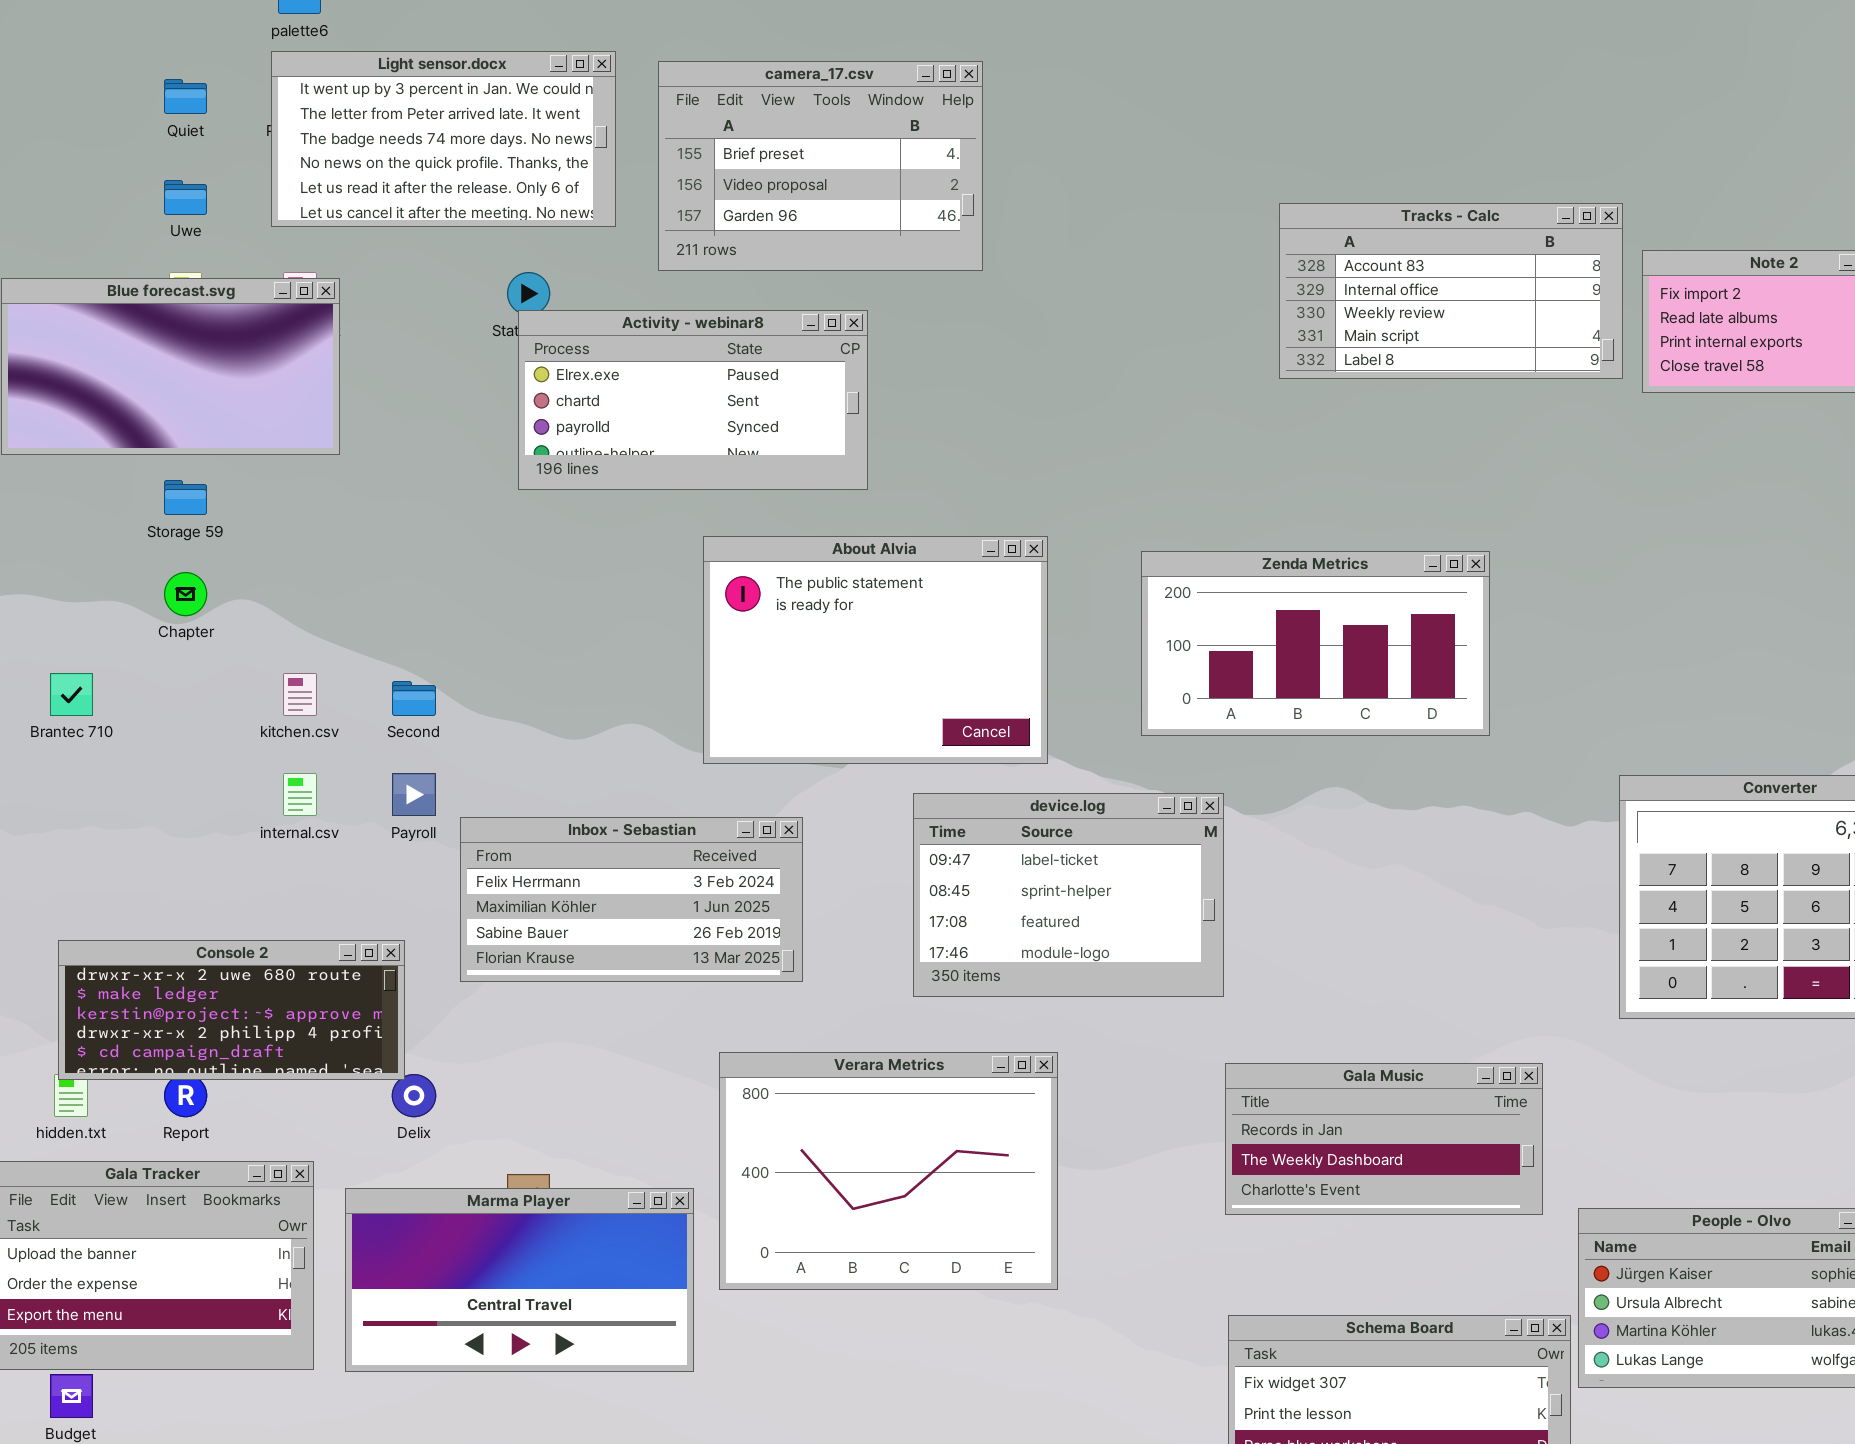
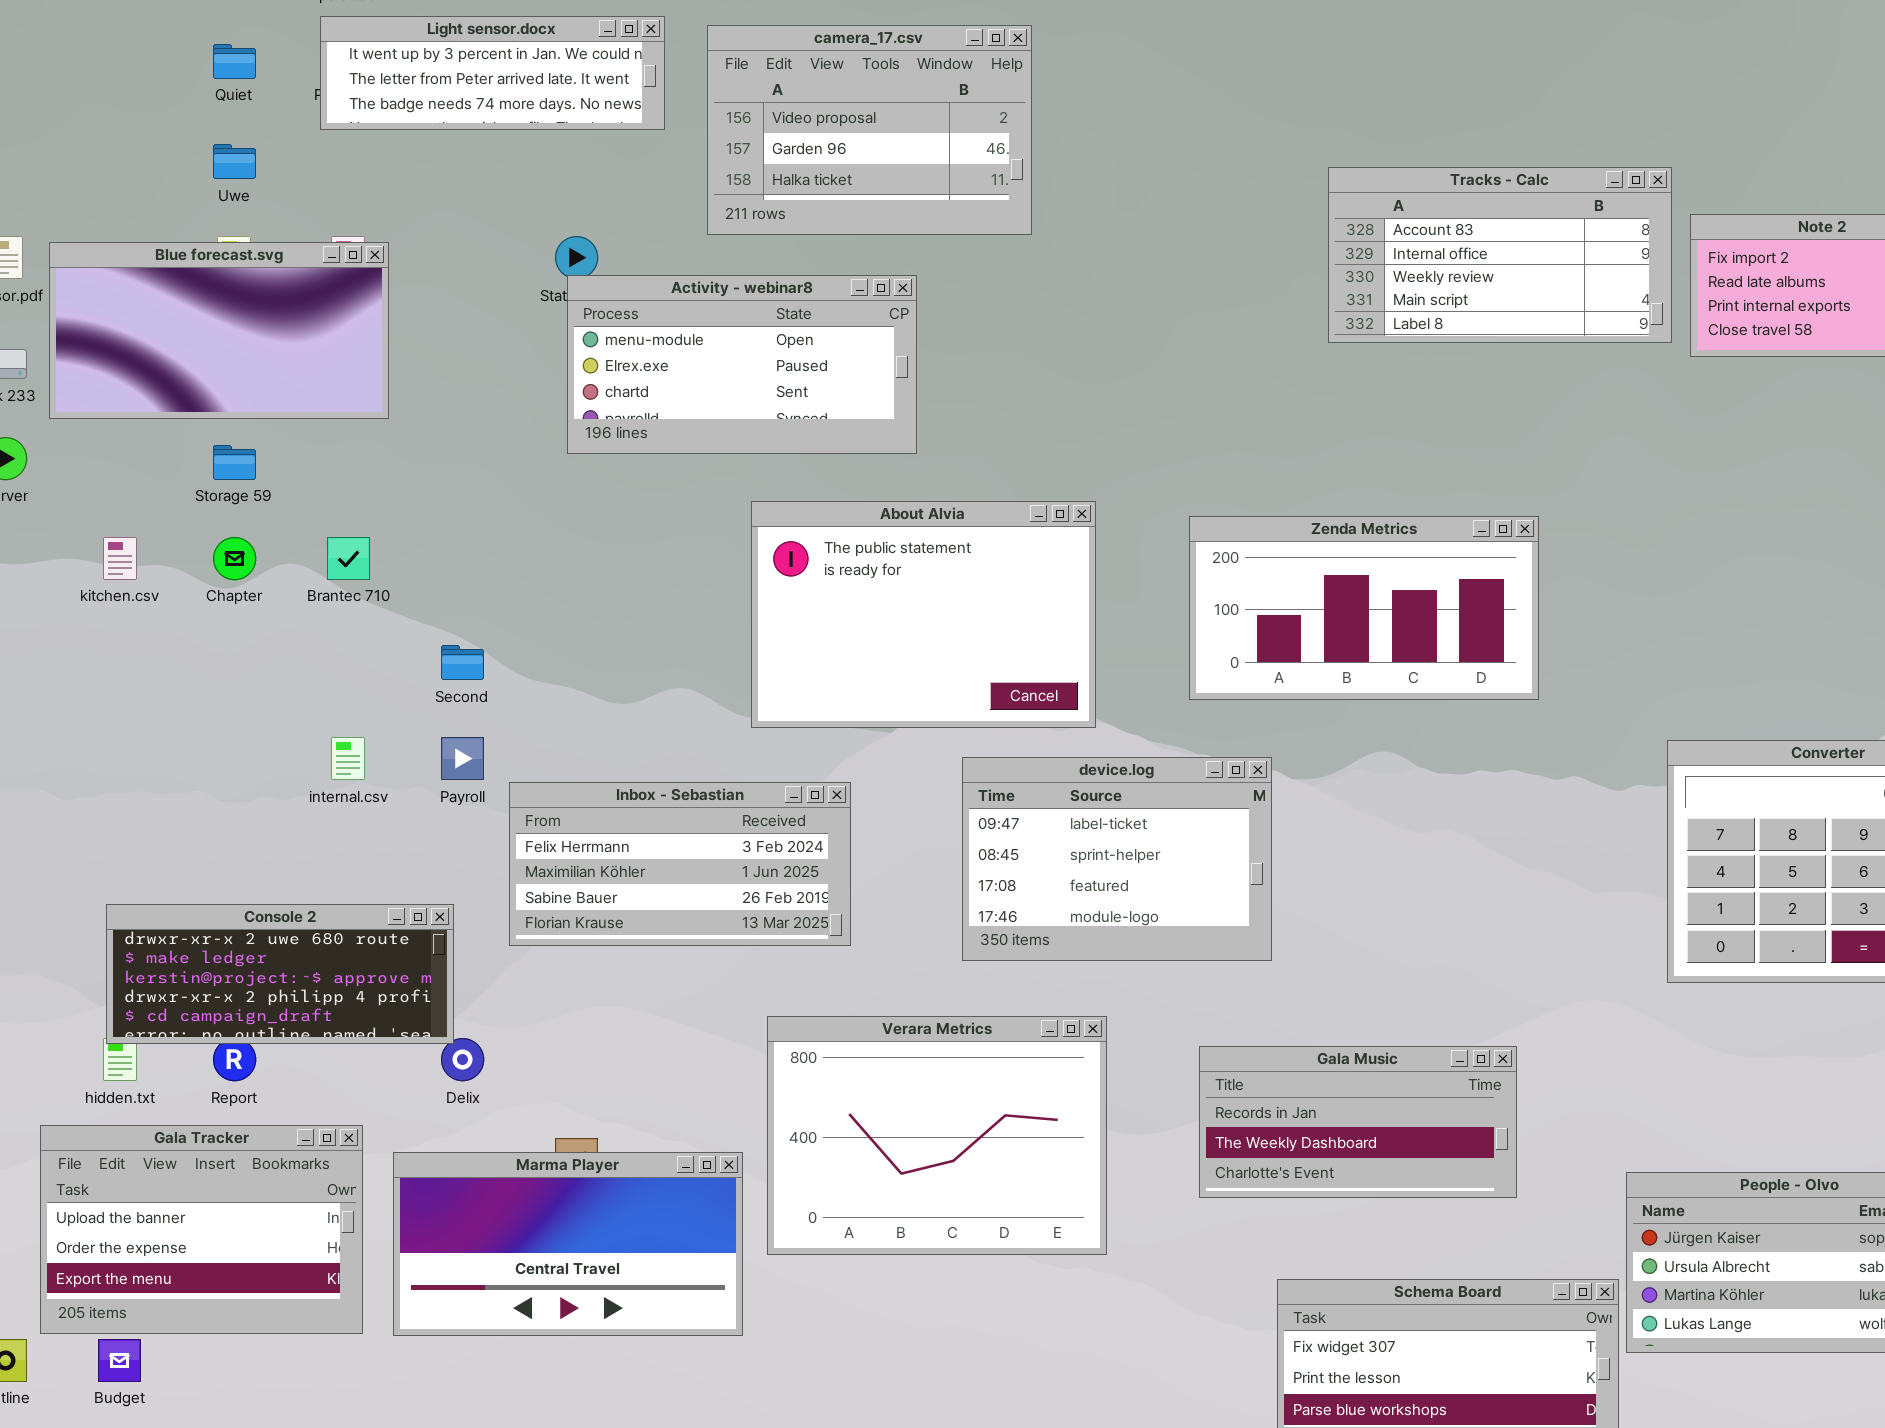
Light sensor.docx: [271,51,616,227] -> [320,16,665,130], resized
camera_17.csv: [658,61,983,271] -> [707,25,1032,235], scrolled down 1 row
Activity - webinar8: [518,310,868,490] -> [567,275,917,454], scrolled up 1 row
Brantec 710: [50,673,93,716] -> [327,537,370,580], moved
kitchen.csv: [283,673,317,716] -> [103,537,137,580], moved
Gala Music: [1225,1063,1543,1215] -> [1199,1046,1517,1198], moved

